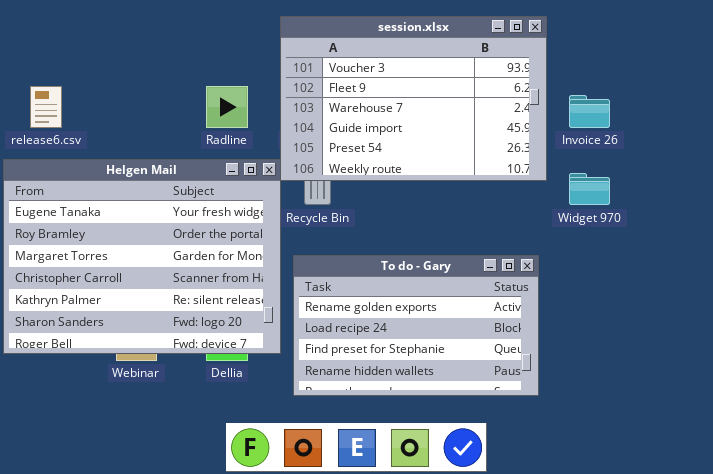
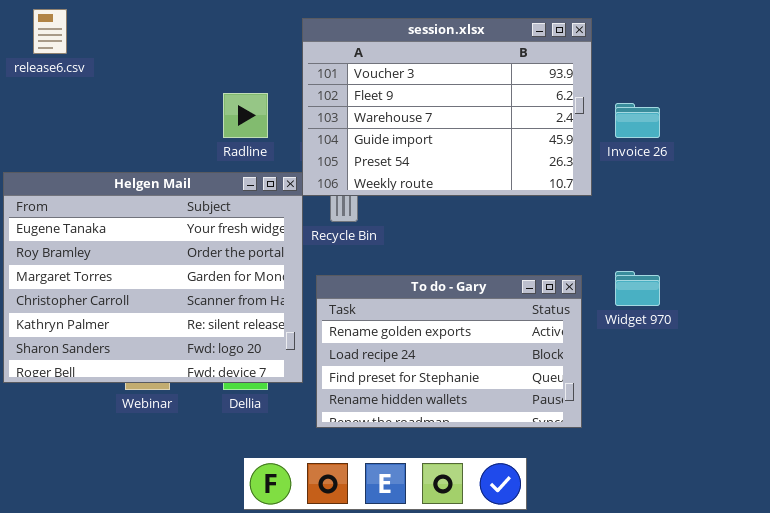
release6.csv: [30,86,62,128] -> [33,9,67,54], moved
Widget 970: [569,173,610,205] -> [615,271,660,306], moved

